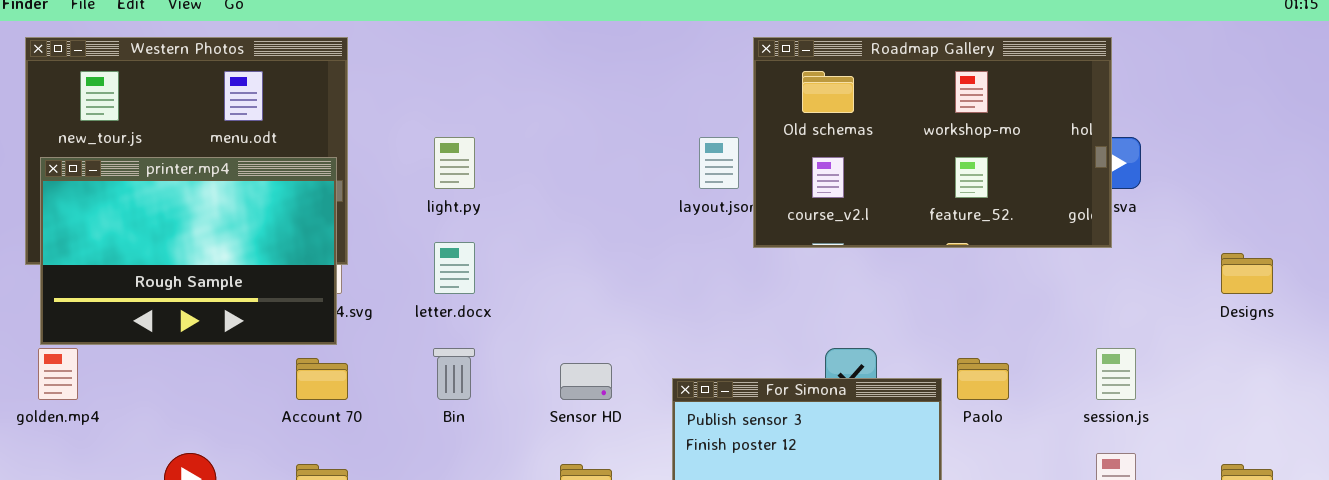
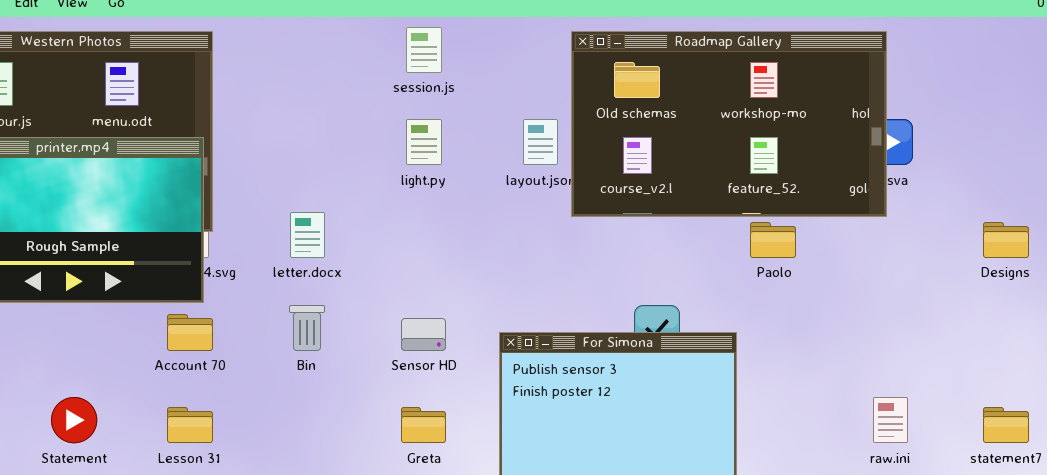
light.py: [434,137,475,189] -> [406,119,442,165], moved
session.js: [1096,348,1136,400] -> [406,27,442,73], moved
Paolo: [957,358,1009,400] -> [750,222,796,258], moved

